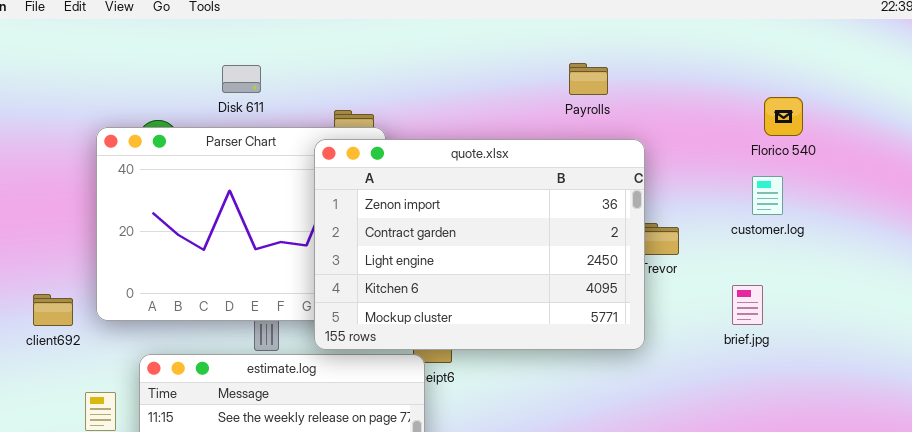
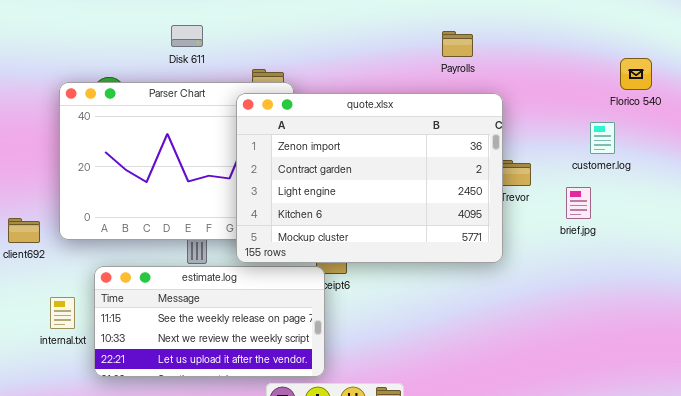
Disk 611: [222,65,261,93] -> [171,25,203,47], moved
Florico 540: [764,97,803,136] -> [620,58,652,90], moved
brief.jpg: [732,285,763,325] -> [566,187,591,219], moved

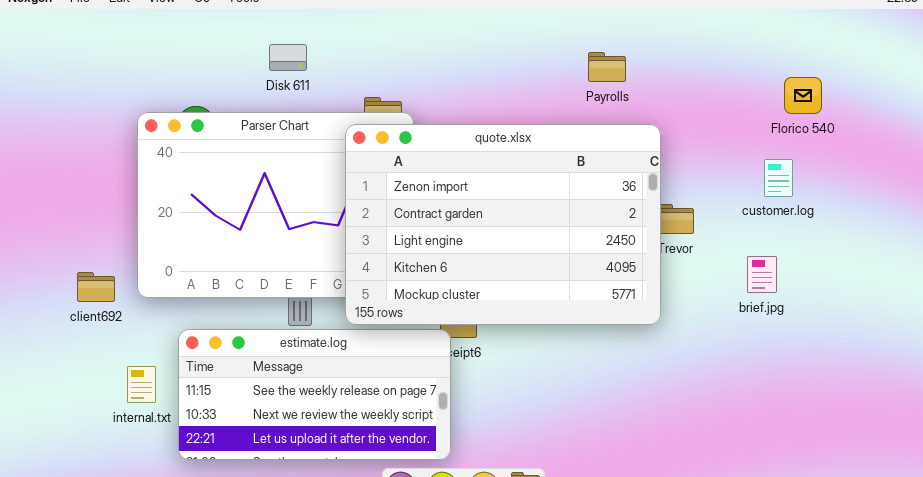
Florico 540: [620,58,652,90] -> [784,77,822,114], moved
brief.jpg: [566,187,591,219] -> [747,256,777,293], moved

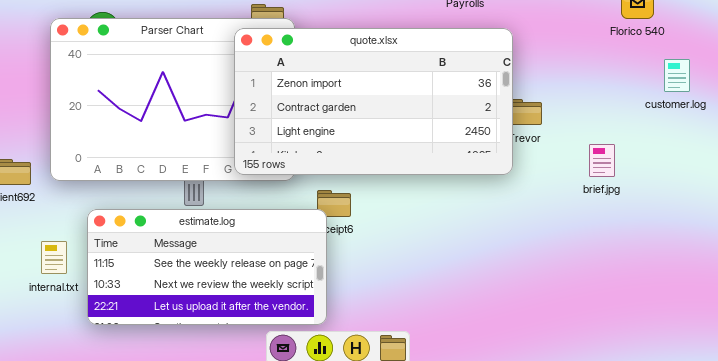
quote.xlsx: [345,124,661,325] -> [234,28,513,175], resized
customer.log: [764,159,793,197] -> [664,59,690,92], moved

